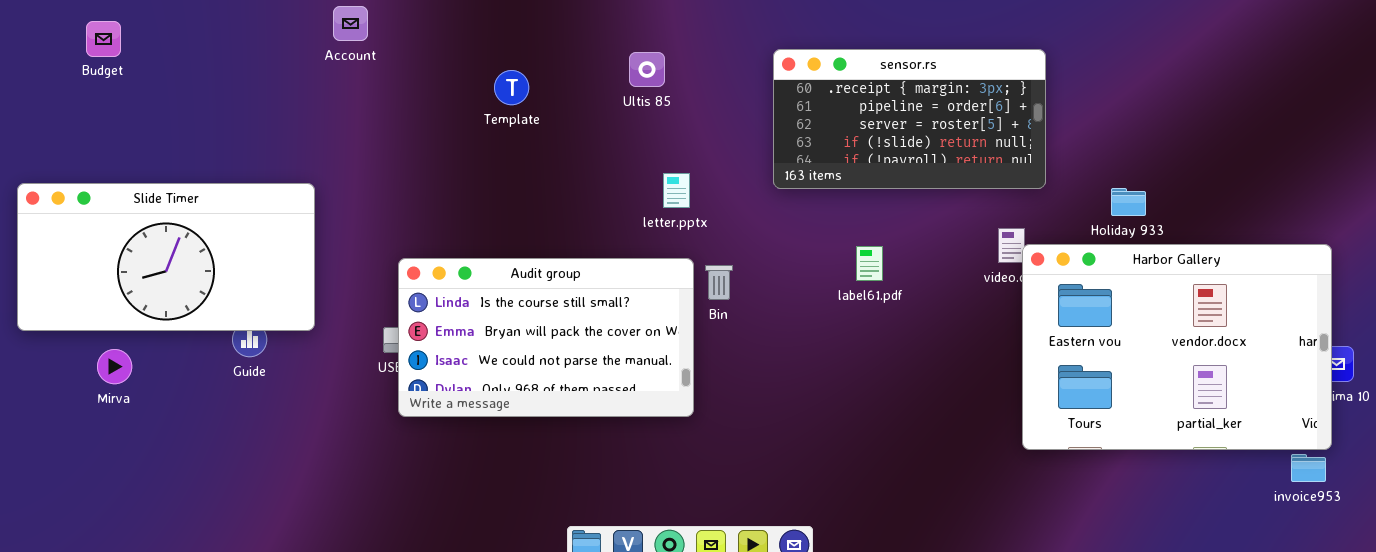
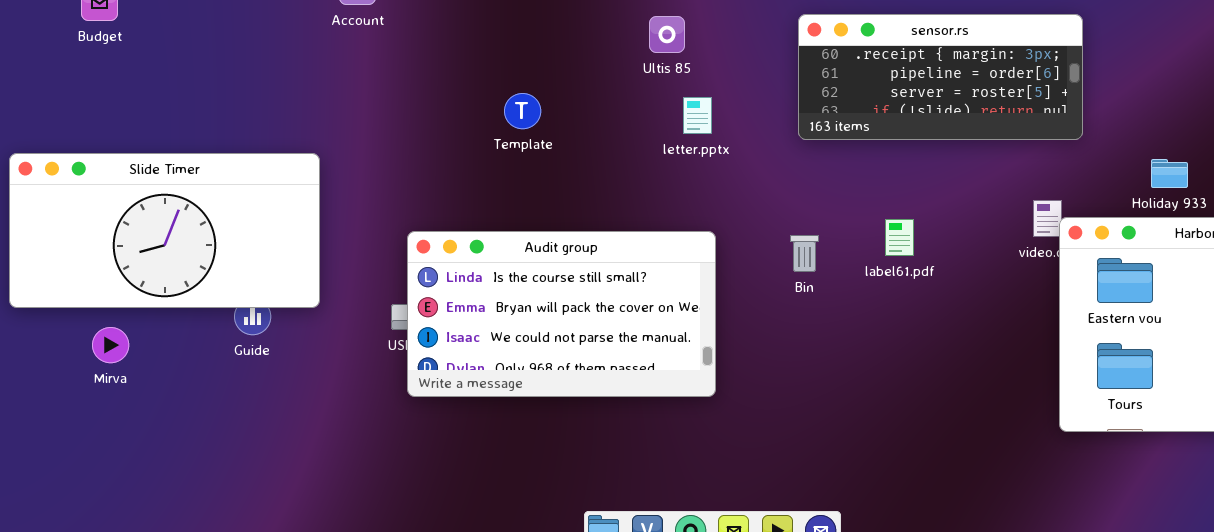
sensor.rs: [773,49,1046,189] -> [798,14,1083,140], resized
Template: [494,70,529,105] -> [504,93,541,129], moved
letter.pptx: [663,173,690,208] -> [683,97,712,134], moved
Bin: [705,265,733,300] -> [790,235,819,272], moved

